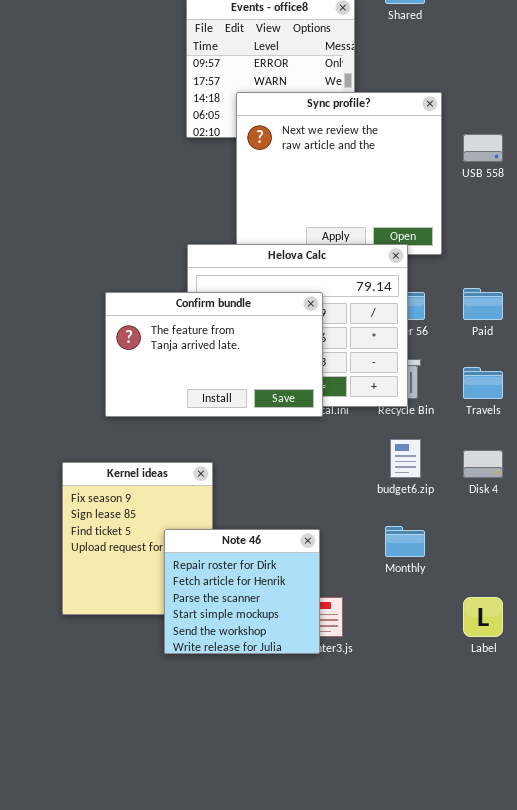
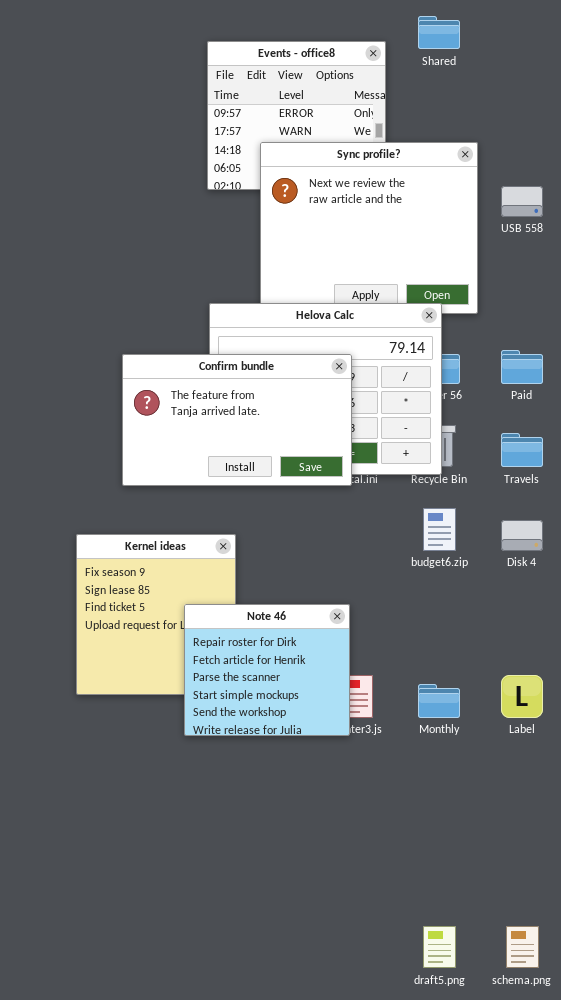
Monthly: [385,526,425,557] -> [418,684,460,718], moved

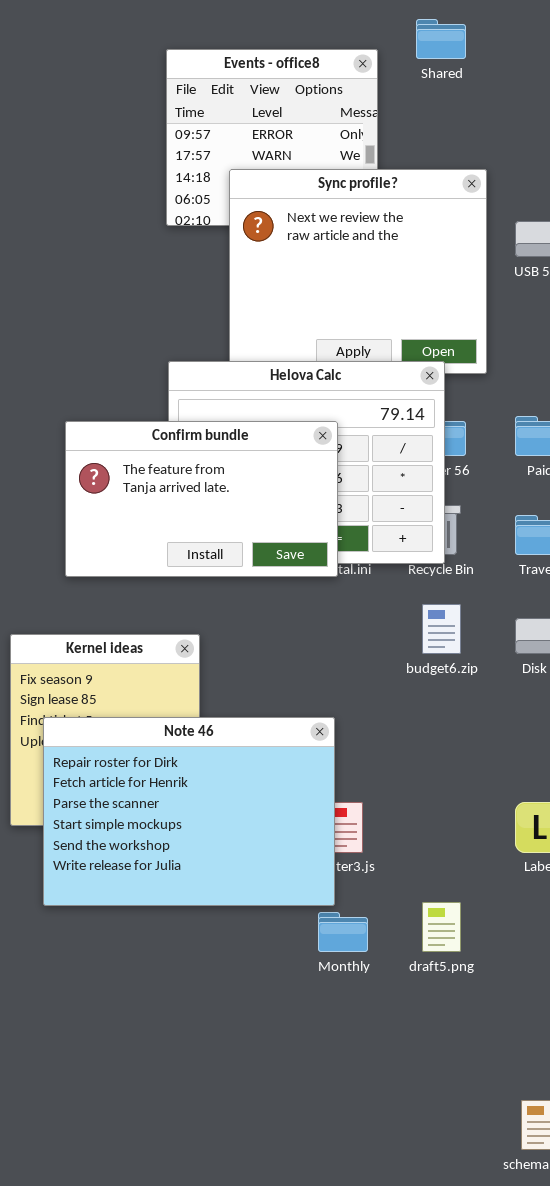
Note 46: [184,604,350,736] -> [43,717,335,906], resized
Monthly: [418,684,460,718] -> [318,912,368,952], moved
draft5.png: [423,926,456,968] -> [422,902,461,952], moved

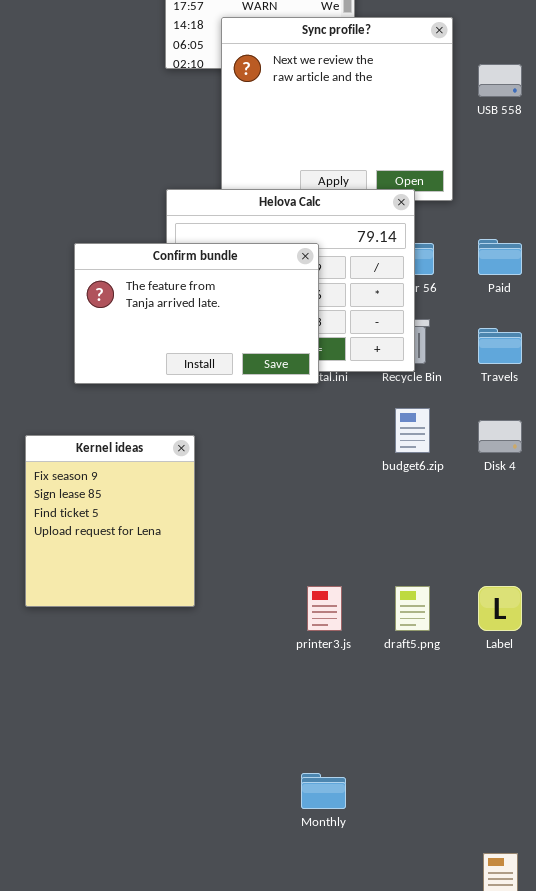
Note 46: [43,717,335,906] -> none, closed
draft5.png: [422,902,461,952] -> [395,586,430,631], moved
Monthly: [318,912,368,952] -> [301,773,346,809], moved

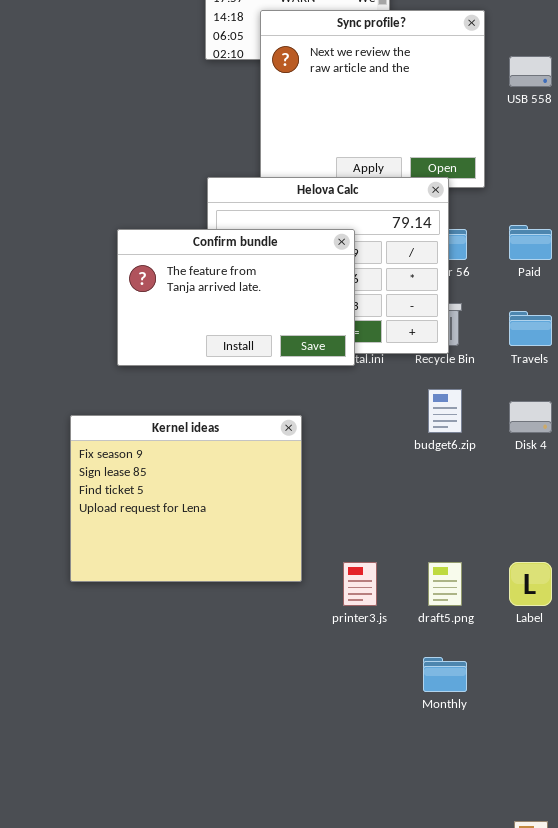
Kernel ideas: [25,435,195,607] -> [70,415,302,582], resized
Monthly: [301,773,346,809] -> [423,657,467,692], moved

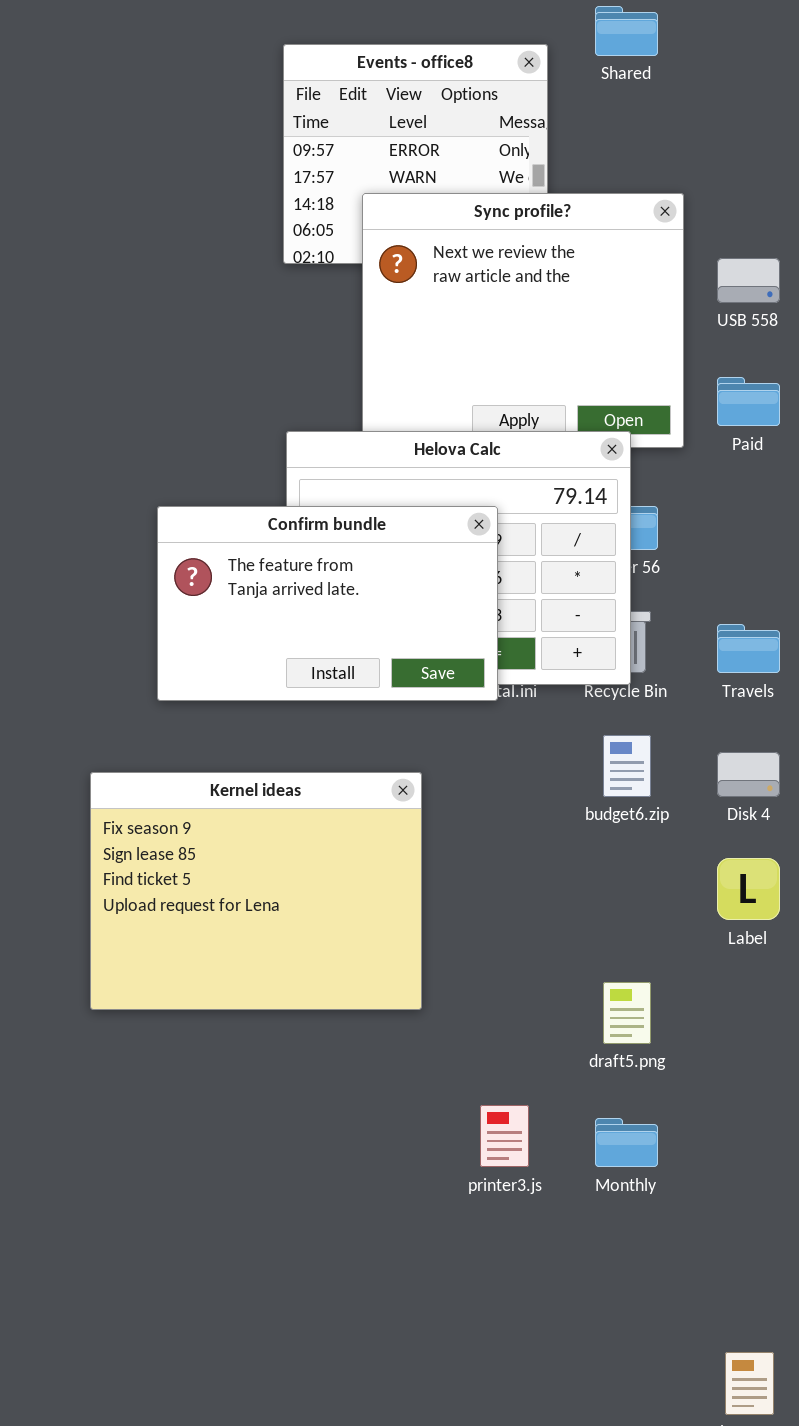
Paid: [509,225,552,260] -> [717,377,780,426], moved
printer3.js: [343,562,377,606] -> [480,1105,529,1167], moved
Label: [509,562,552,606] -> [717,858,780,920], moved

